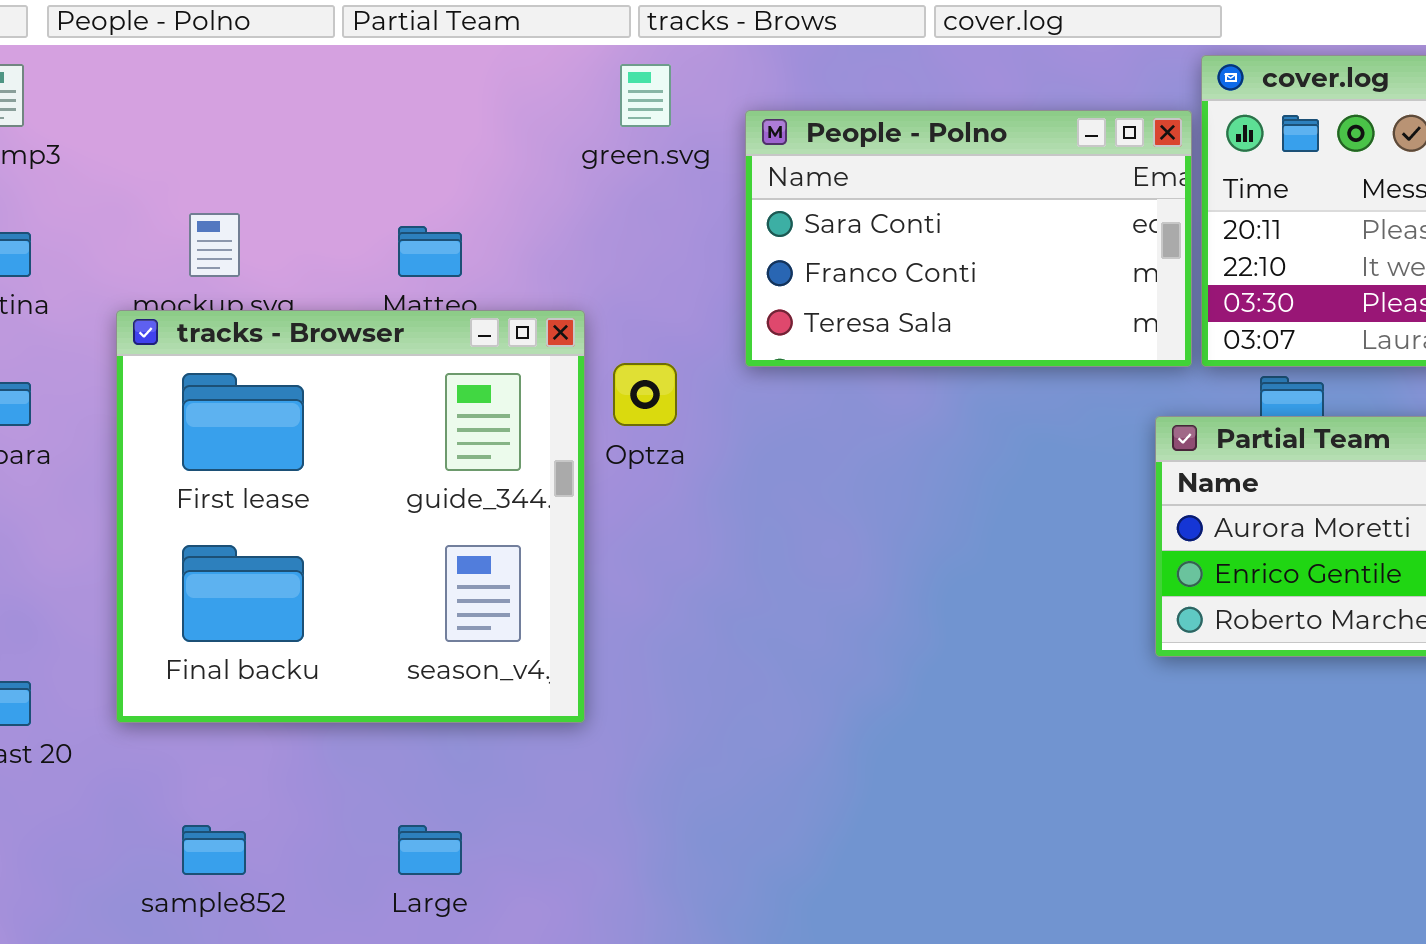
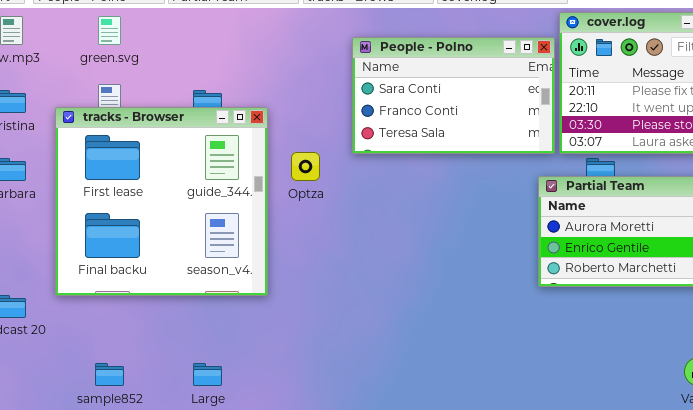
green.svg: [620,64,671,127] -> [98,16,121,45], moved
tracks - Browser: [116,310,585,723] -> [55,107,268,296], moved

